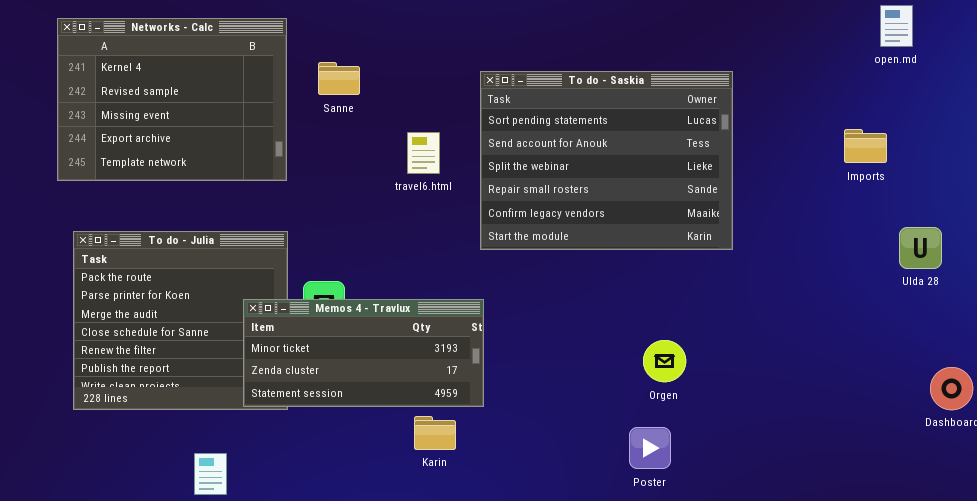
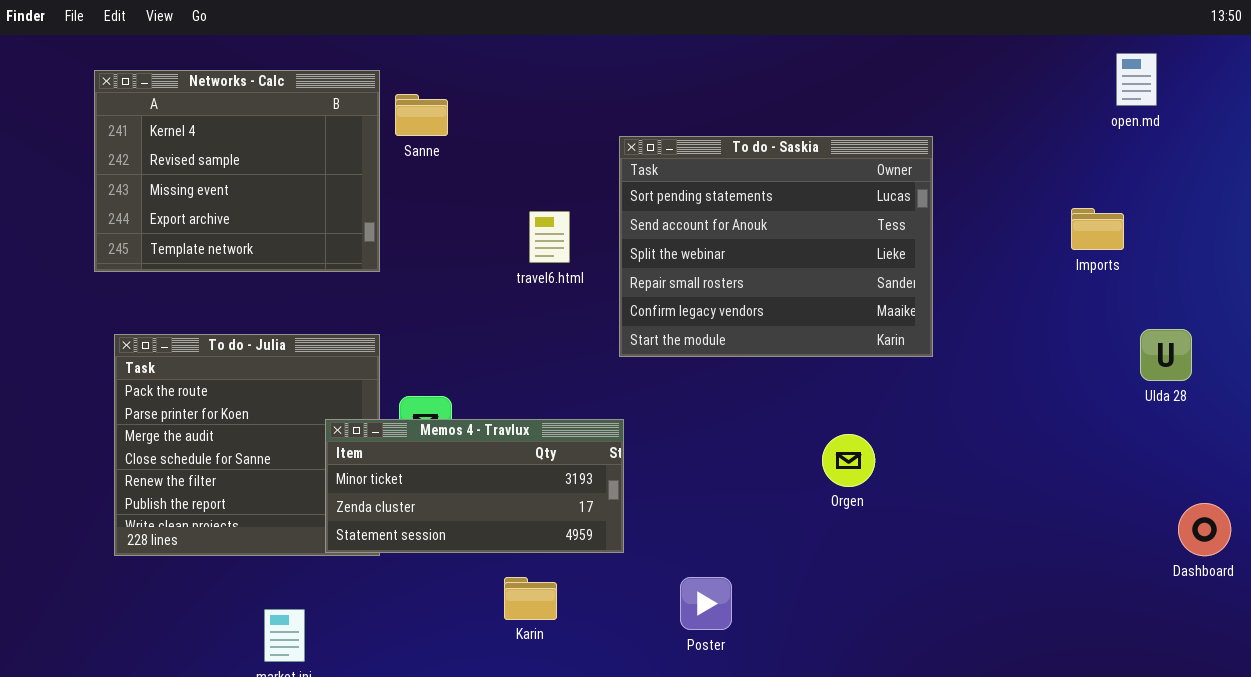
Sanne: [318,62,360,95] -> [395,94,448,136], moved
Orgen: [643,340,686,382] -> [822,434,875,487], moved
Karin: [414,416,456,450] -> [504,577,557,620], moved
Poster: [629,427,671,469] -> [680,577,732,630], moved

